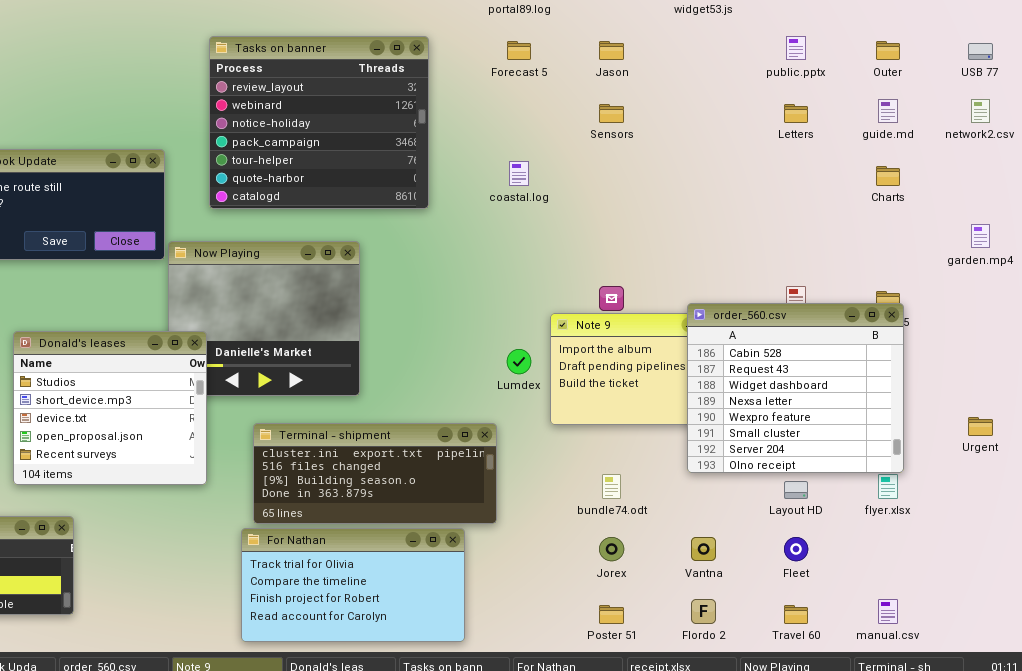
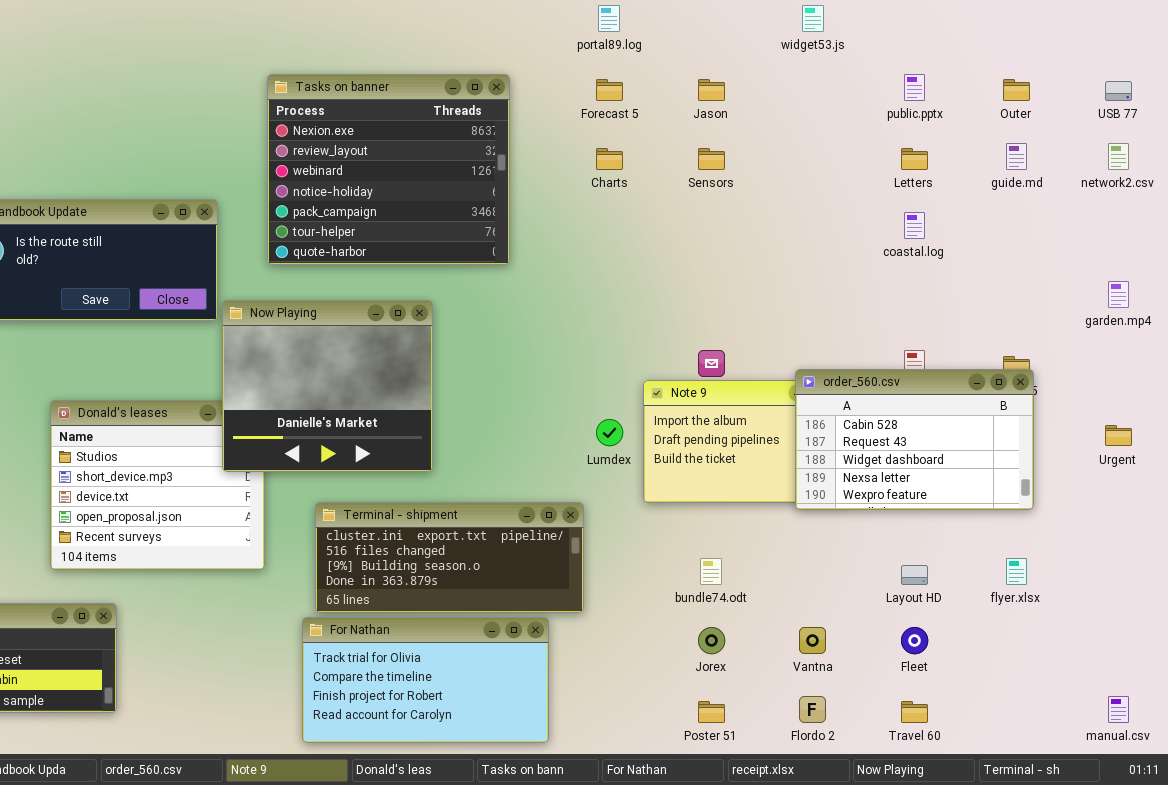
Tasks on banner: [209,36,429,209] -> [267,74,510,265], scrolled up 1 row
coastal.log: [509,161,529,186] -> [904,212,925,239], moved
Charts: [876,166,900,186] -> [596,148,623,170], moved
Now Playing: [168,241,360,396] -> [222,300,433,472], raised
order_560.csv: [687,303,904,473] -> [795,369,1034,510], resized
Urgent: [968,417,993,436] -> [1105,425,1132,446], moved
manual.csv: [878,599,898,624] -> [1108,696,1129,723], moved

